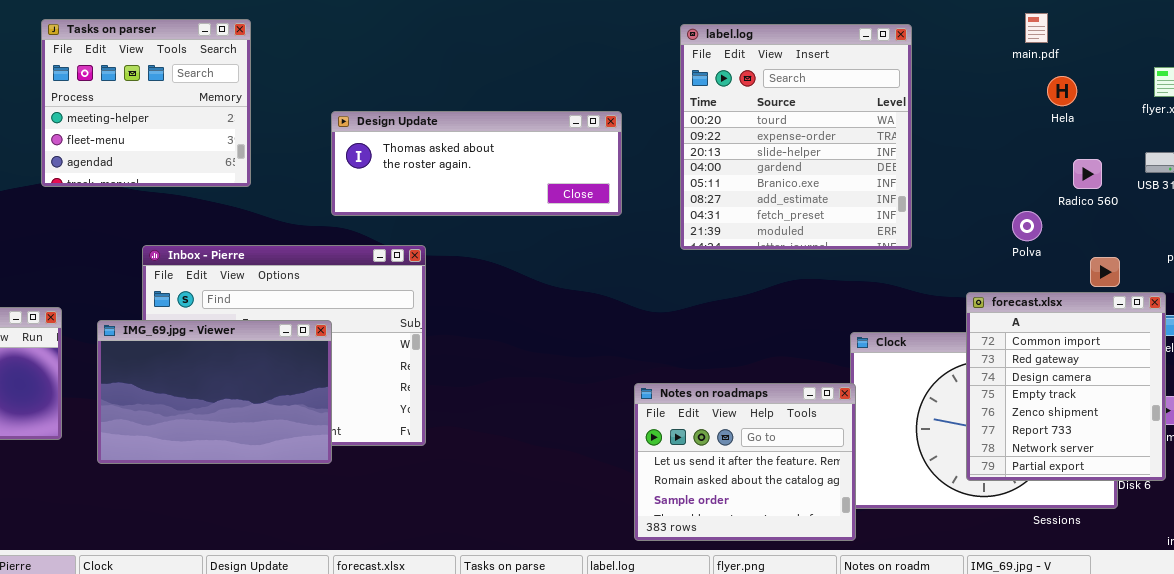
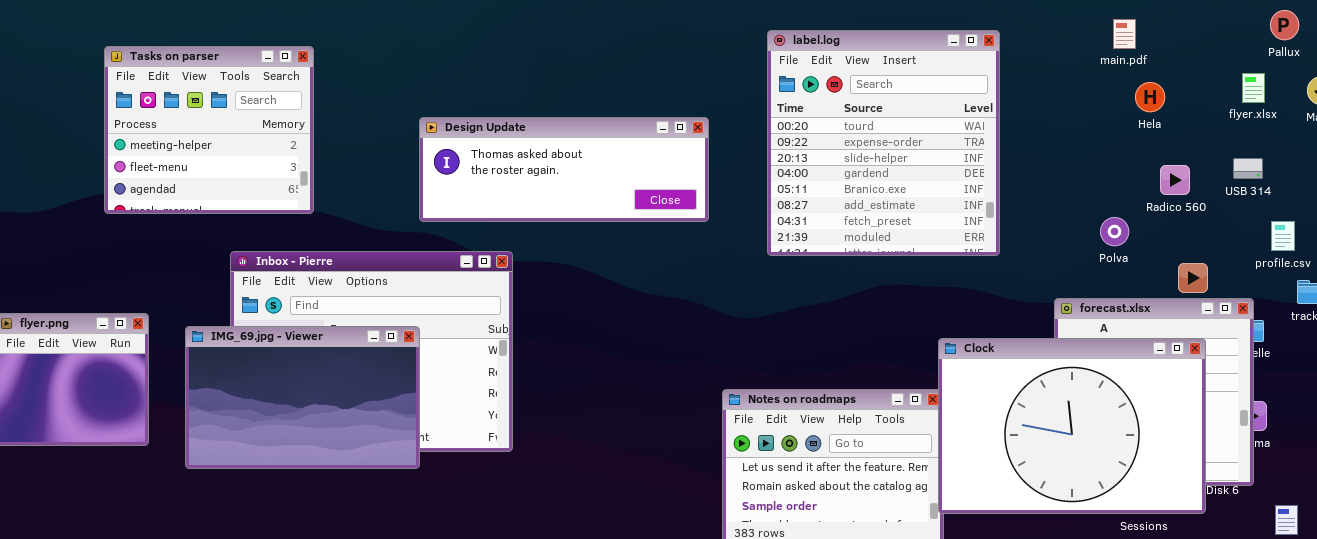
Tasks on parser: [41,19,251,187] -> [104,46,314,214], moved
Clock: [850,332,1118,509] -> [938,338,1206,514], raised

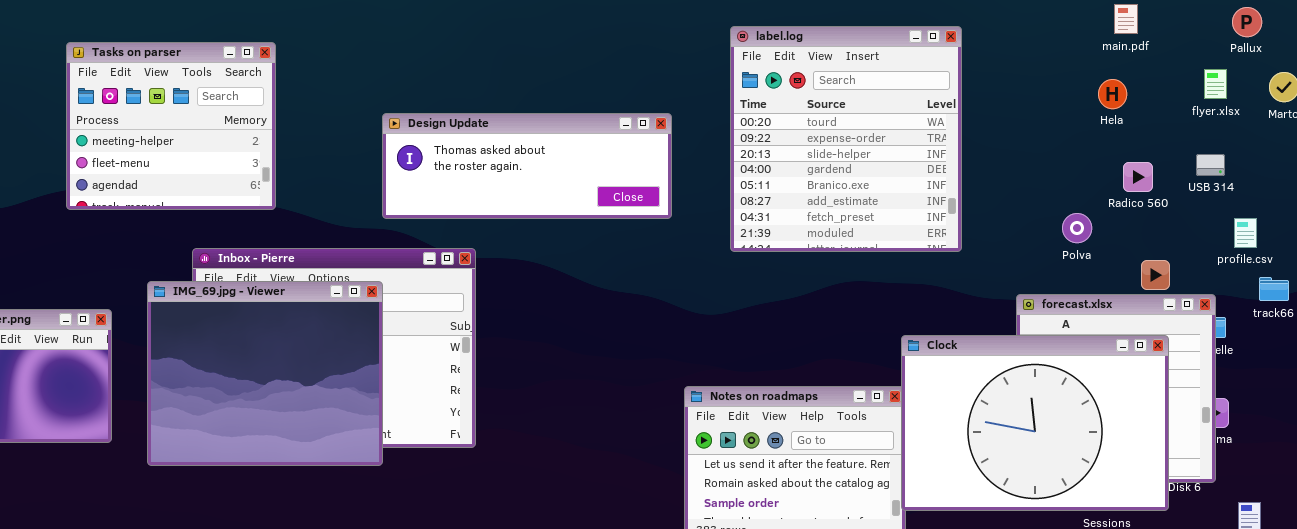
main.pdf: [1113,19,1136,49] -> [1114,4,1138,34], moved
IMG_69.jpg - Viewer: [185,326,420,469] -> [147,281,383,466], resized

